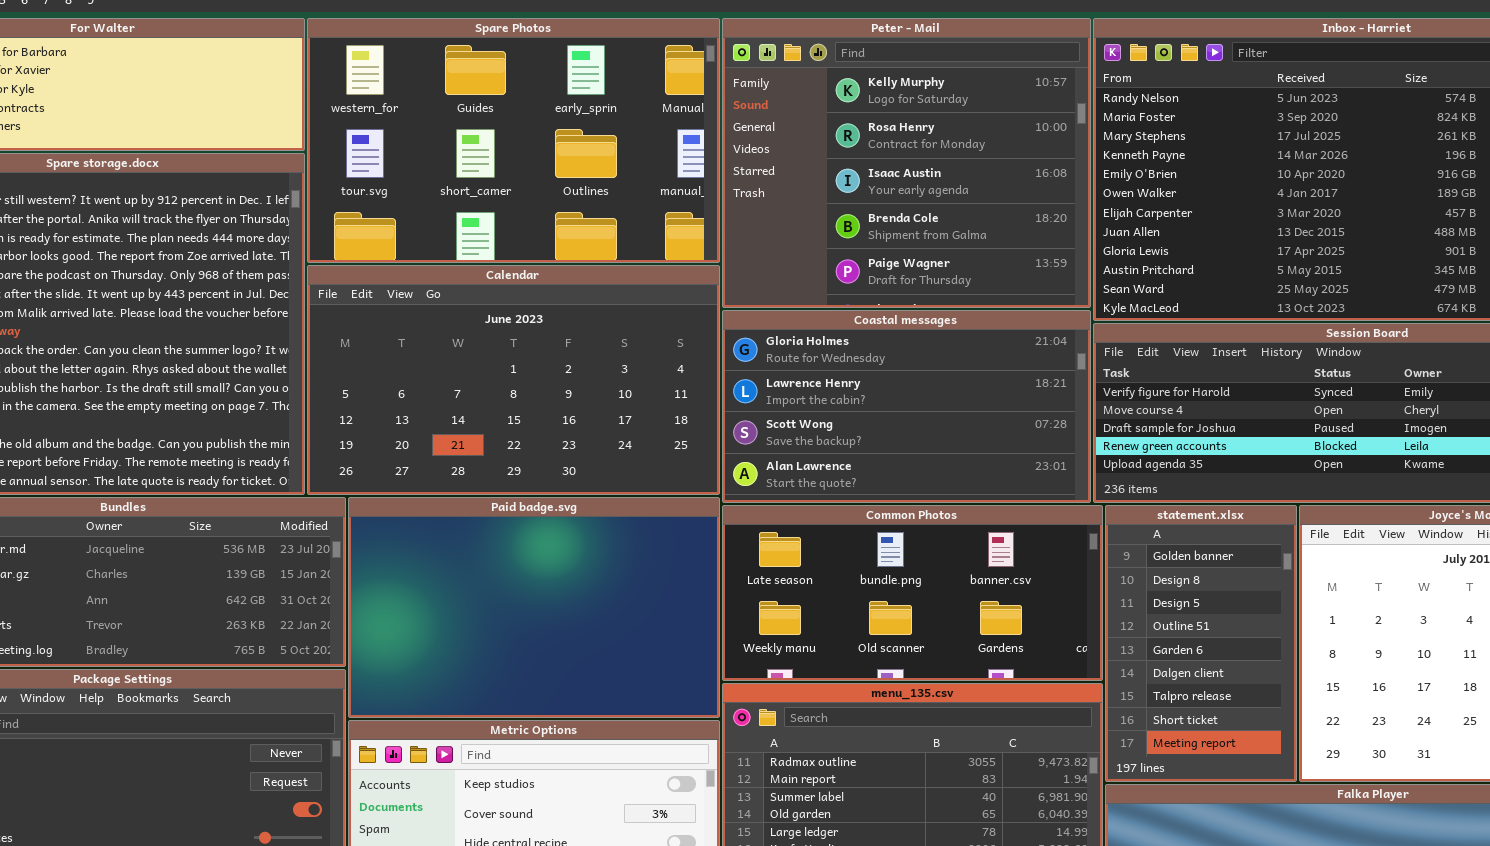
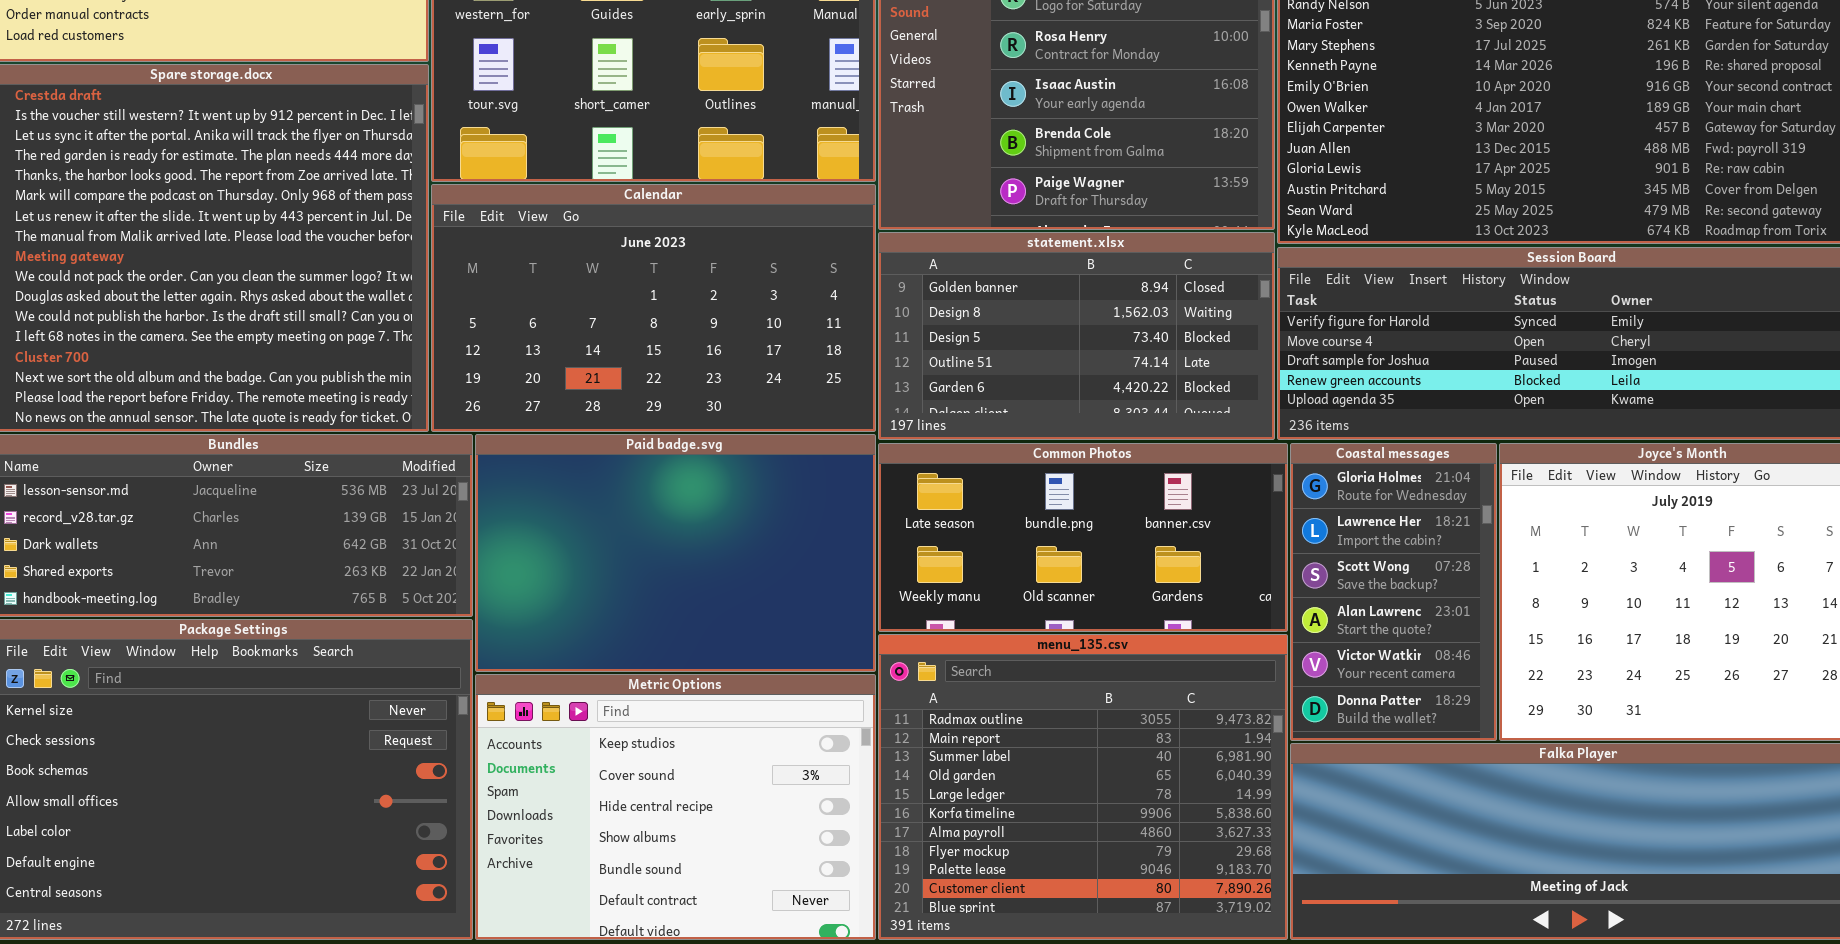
Coastal messages: [722,310,1091,503] -> [1290,443,1497,741], moved, resized
statement.xlsx: [1105,505,1297,782] -> [878,232,1275,440], moved, resized

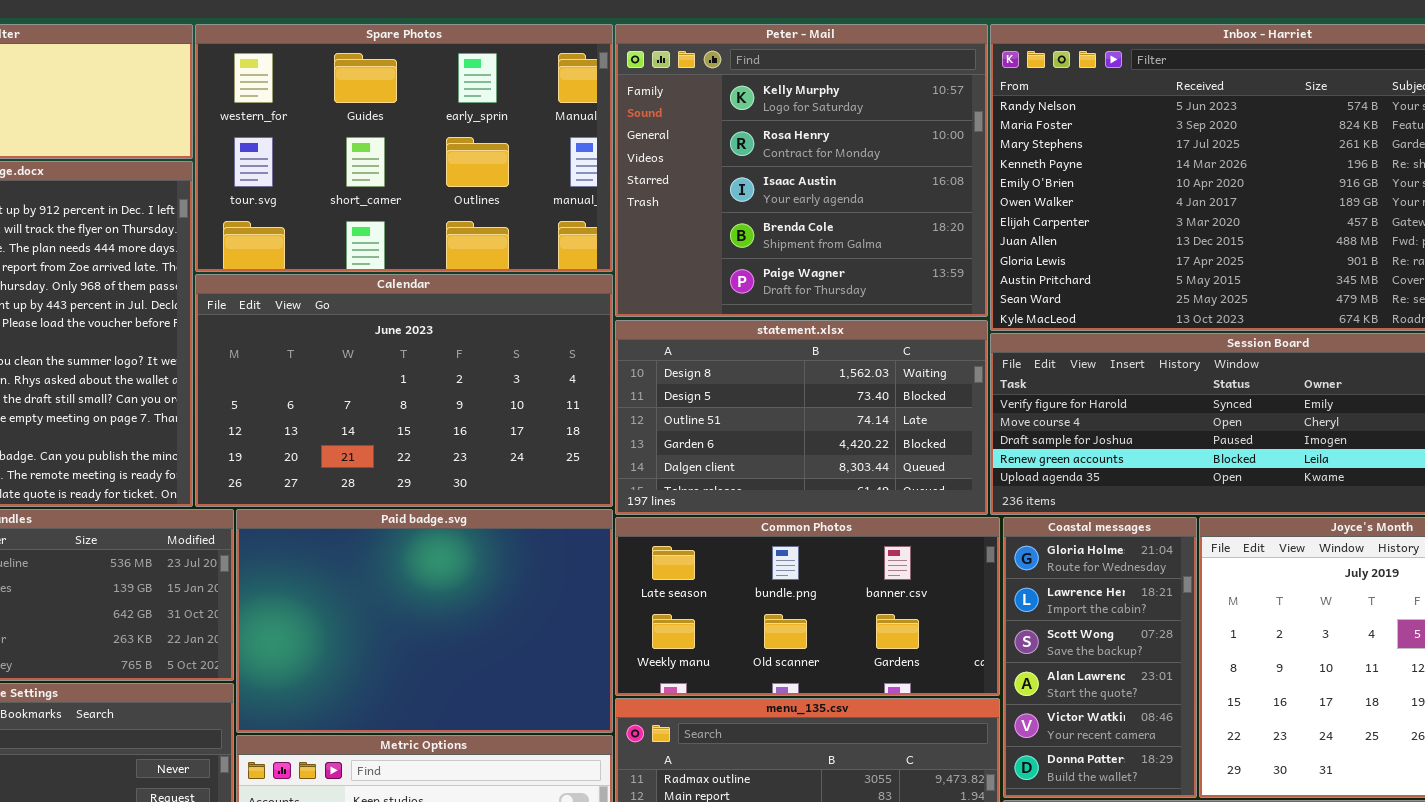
statement.xlsx: [878,232,1275,440] -> [615,320,988,515], scrolled down 1 row

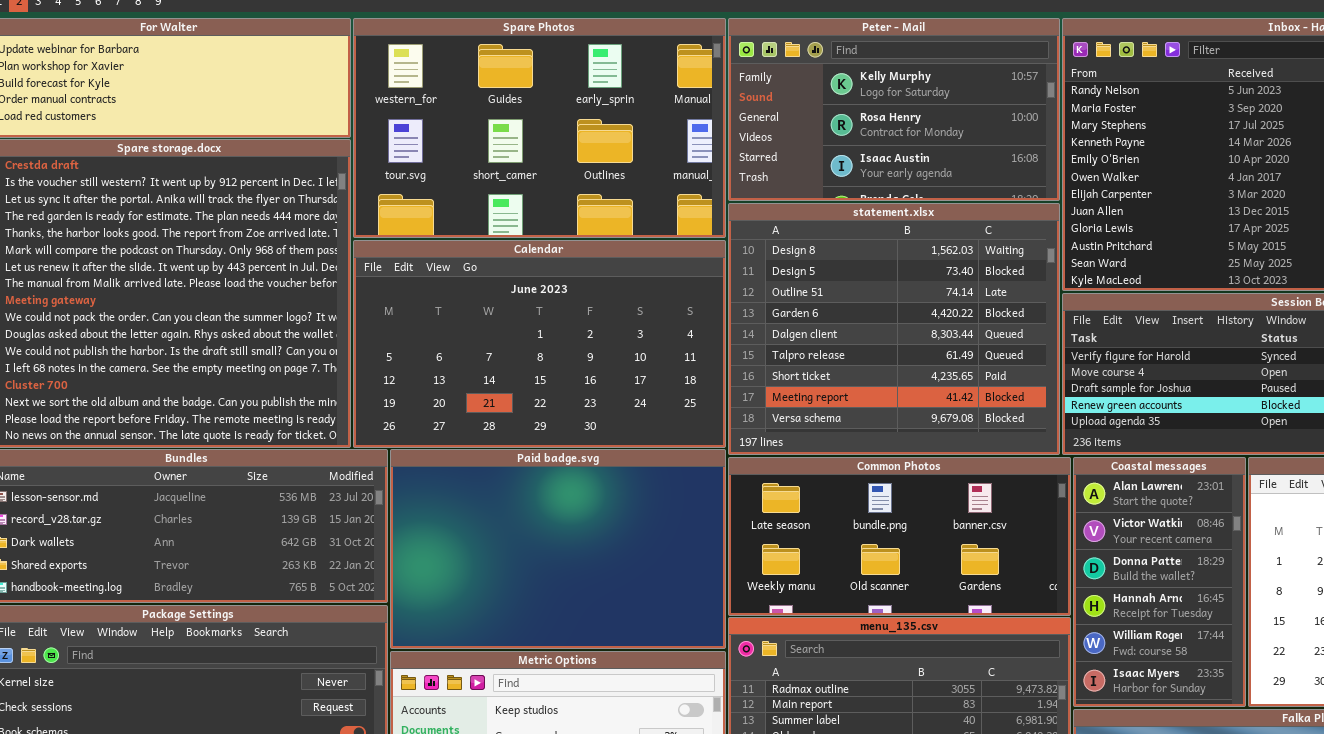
Peter - Mail: [615,24,988,317] -> [728,18,1060,201], resized
statement.xlsx: [615,320,988,515] -> [728,203,1060,455], resized
Coastal messages: [1003,517,1197,798] -> [1073,457,1246,707], scrolled down 3 rows

